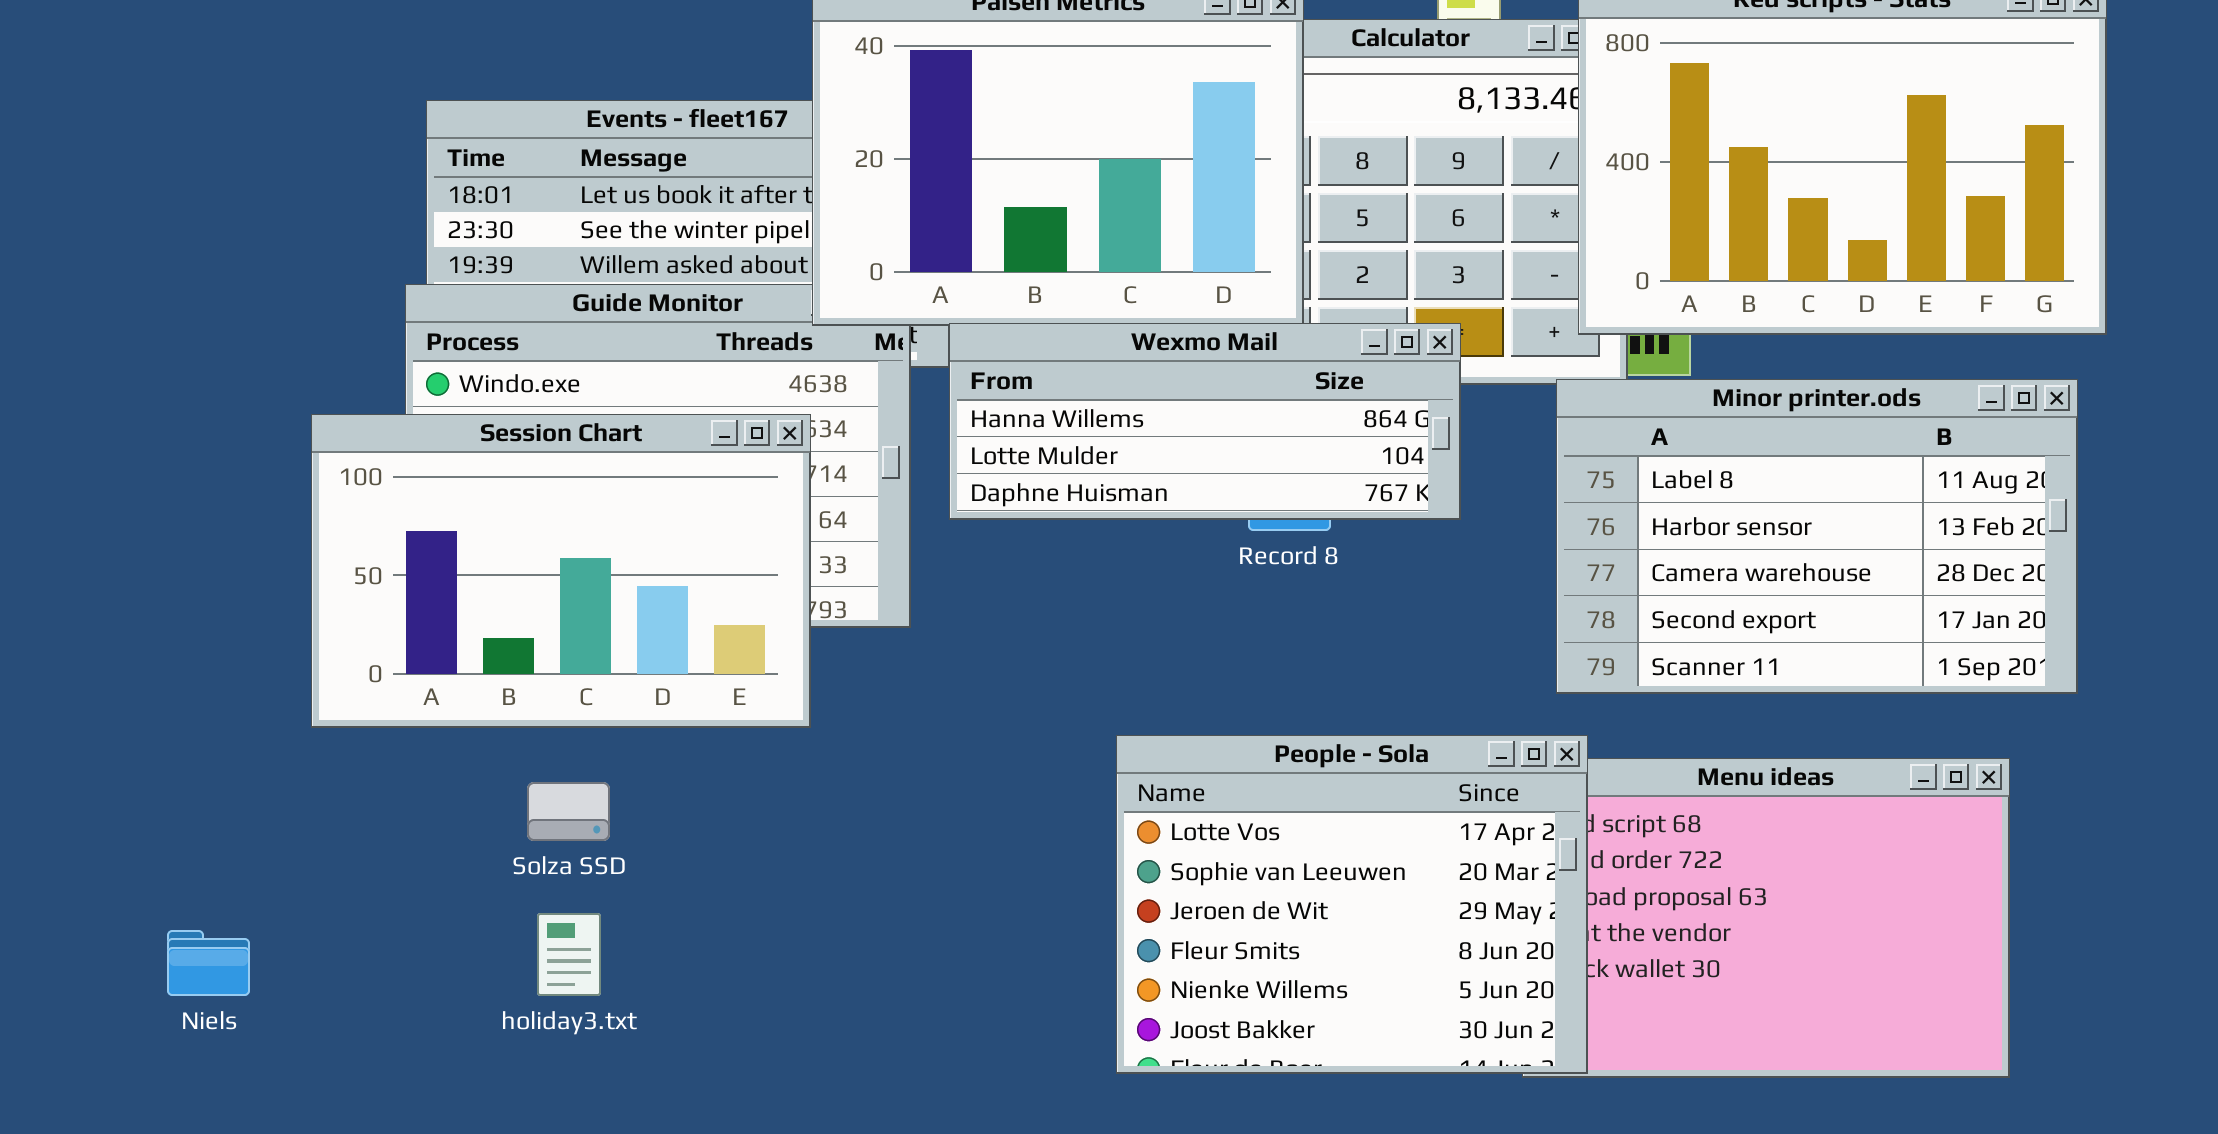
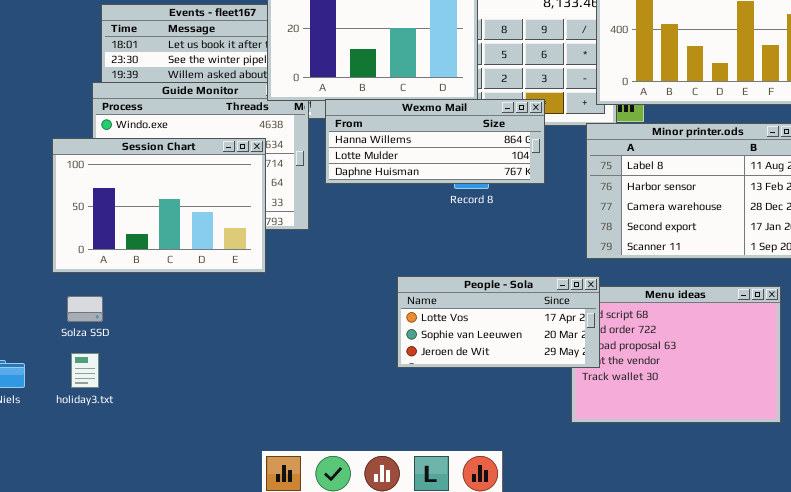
People - Sola: [1116,735,1588,1074] -> [397,276,600,368], resized
Solza SSD: [527,782,610,841] -> [67,296,103,322], moved
holiday3.txt: [537,913,601,996] -> [71,353,99,388], moved

